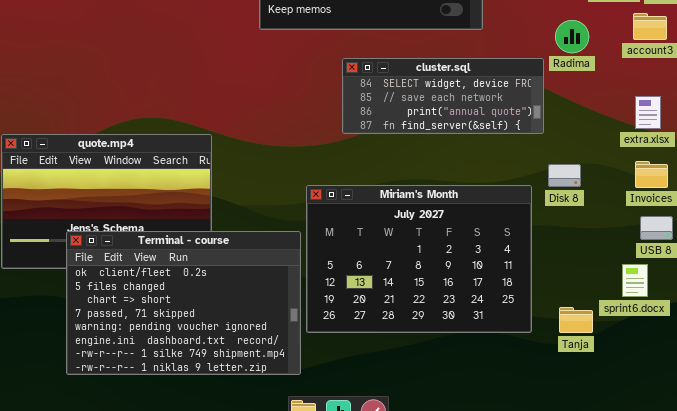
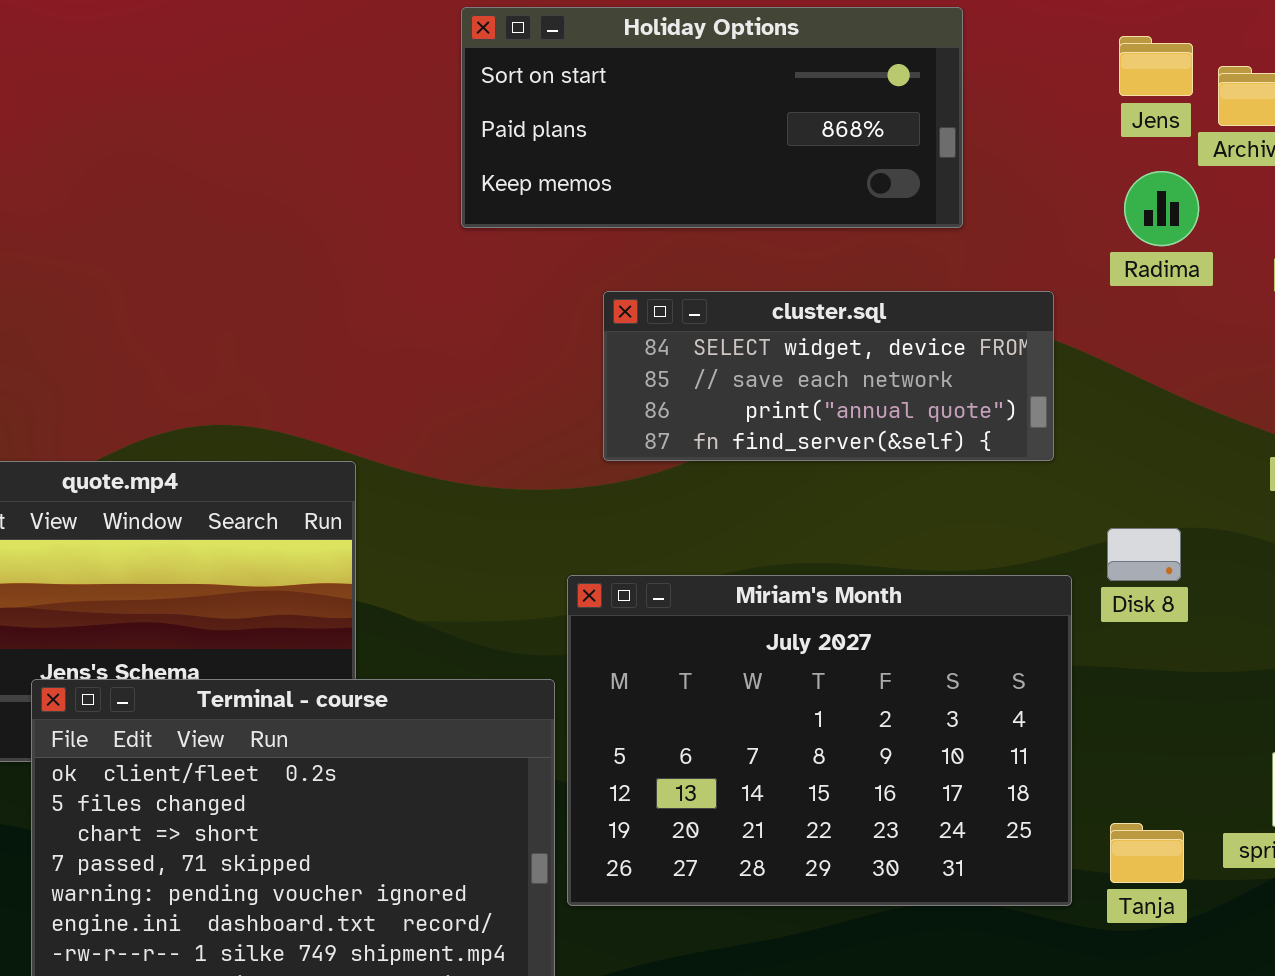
Radima: [555,20,589,53] -> [1124,171,1199,246], moved
cluster.sql: [342,58,544,134] -> [603,291,1054,461], moved
Tanja: [559,307,593,333] -> [1110,823,1184,883], moved

